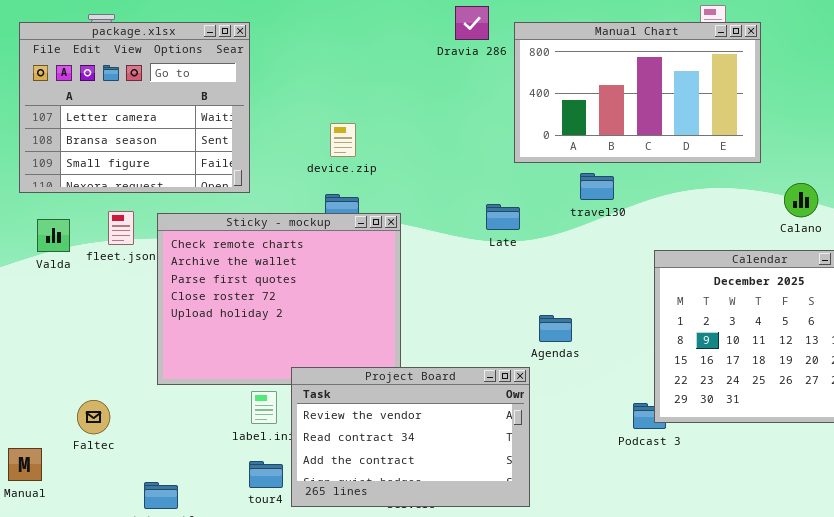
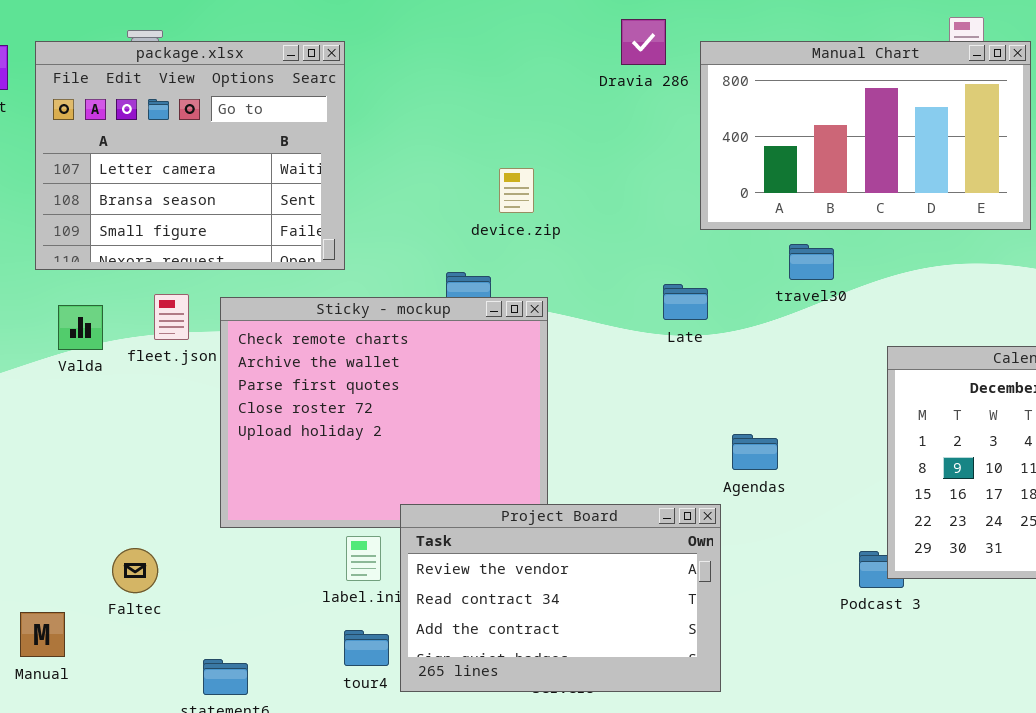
device.zip: [330,123,356,157] -> [499,168,534,213], moved

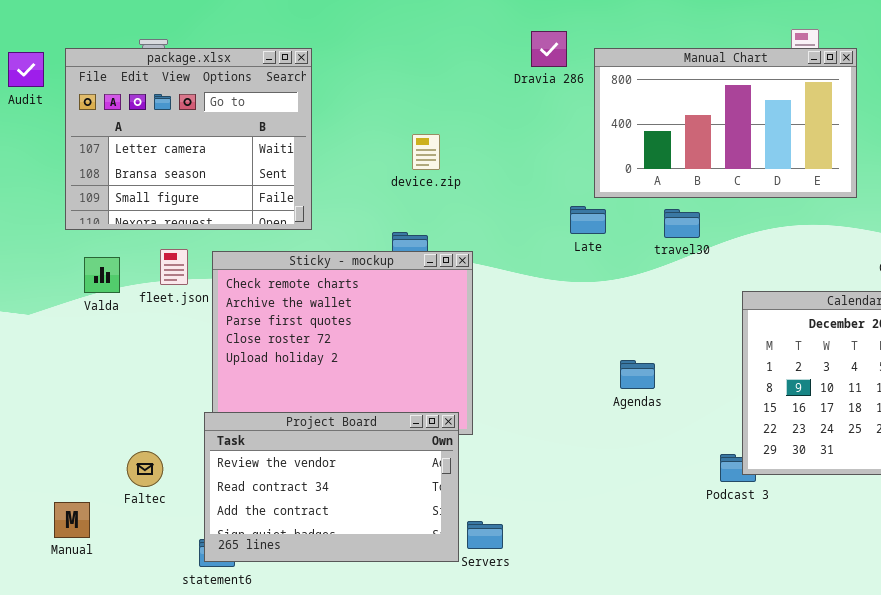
device.zip: [499,168,534,213] -> [412,134,440,170], moved
Late: [663,284,708,320] -> [570,206,606,234], moved
Project Board: [400,504,721,692] -> [204,412,459,562], moved

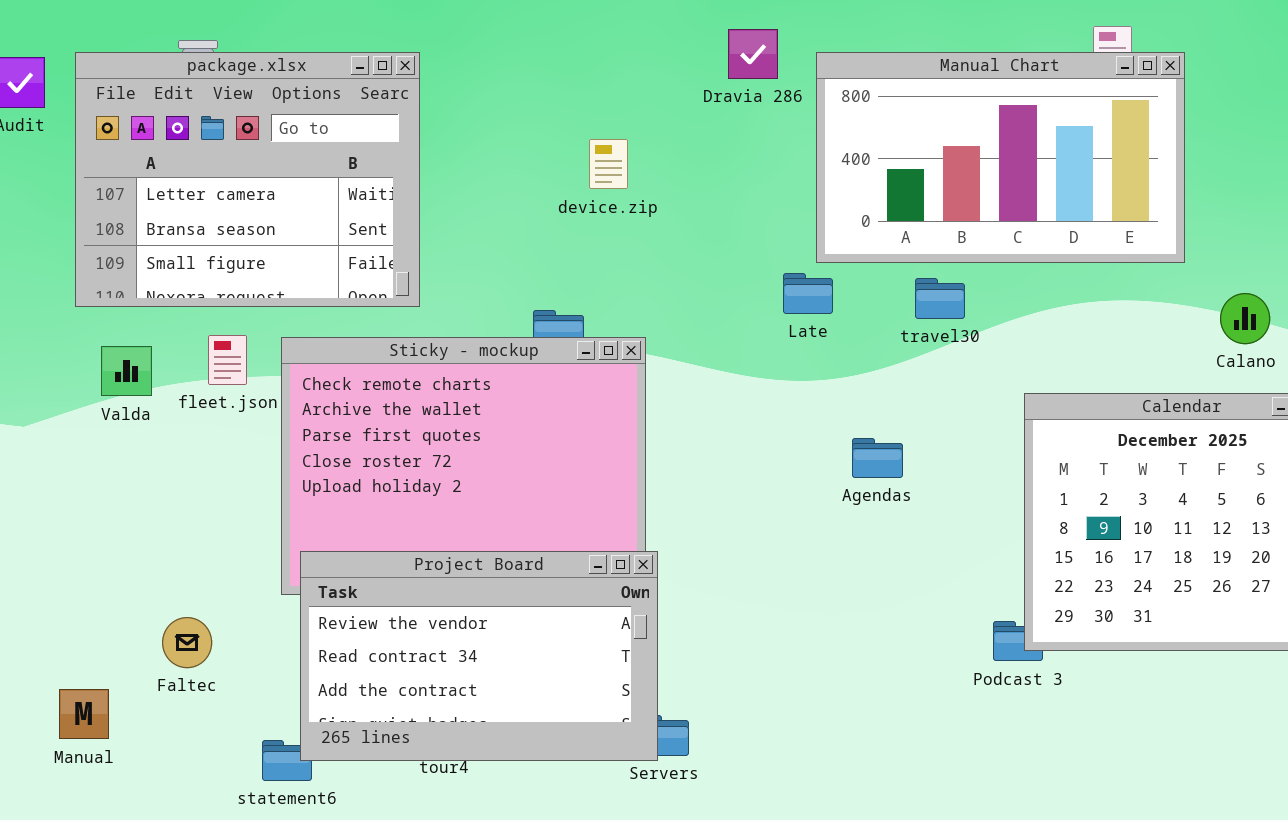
device.zip: [412,134,440,170] -> [589,139,628,189], moved
Agendas: [620,360,655,389] -> [852,438,903,478], moved
Project Board: [204,412,459,562] -> [300,551,658,761], moved

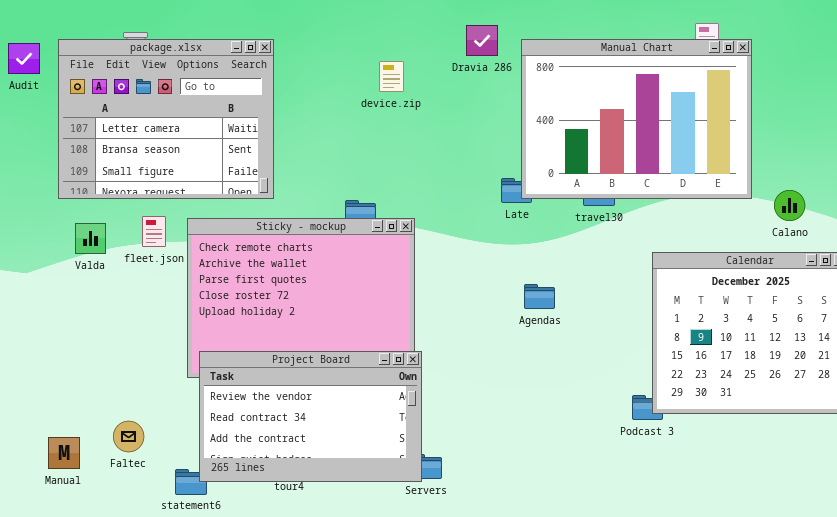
Manual Chart: [816,52,1185,263] -> [521,39,752,199], resized
device.zip: [589,139,628,189] -> [379,61,404,92], moved
Agendas: [852,438,903,478] -> [524,284,555,309], moved
Faltec: [162,617,212,668] -> [113,421,144,452], moved

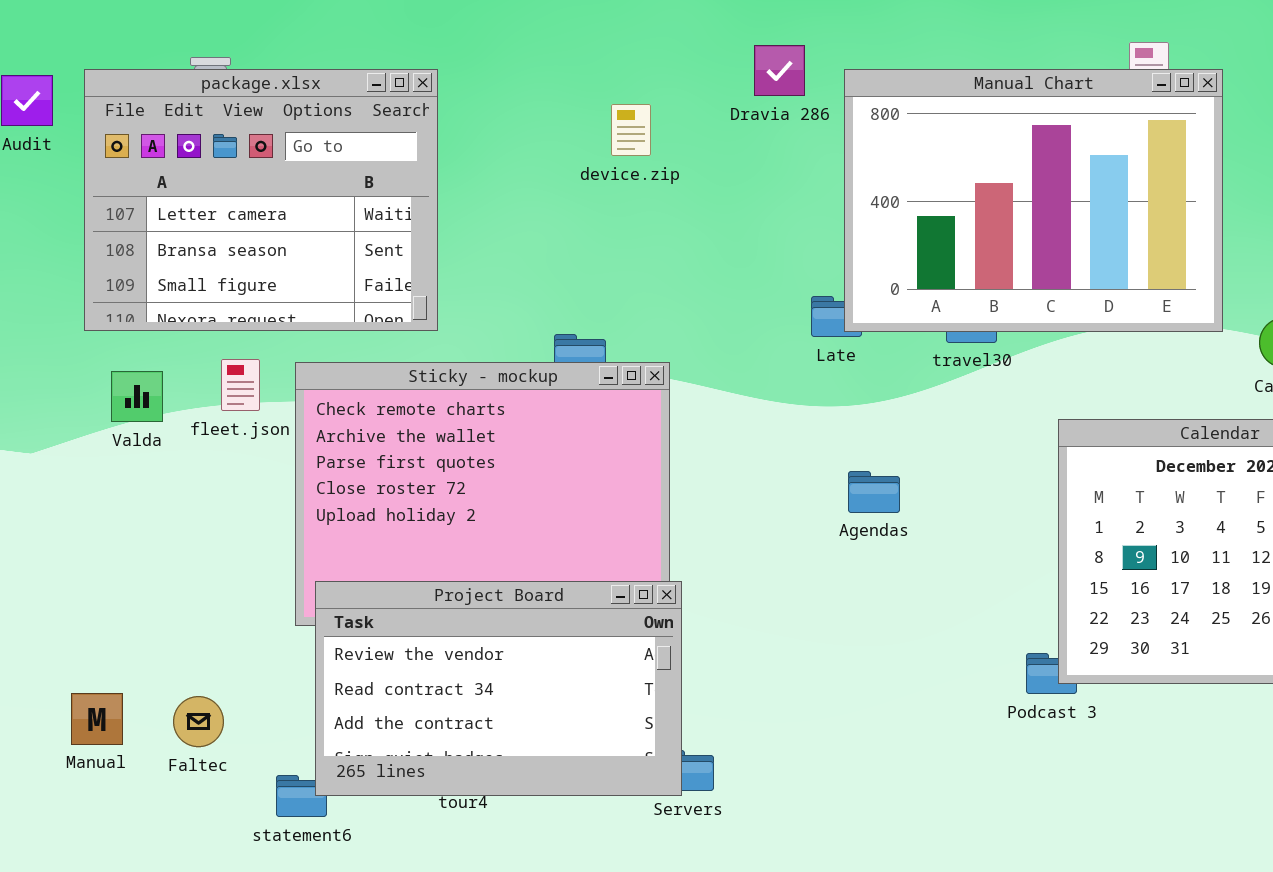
Manual: [48,437,80,469] -> [71,693,123,745], moved

